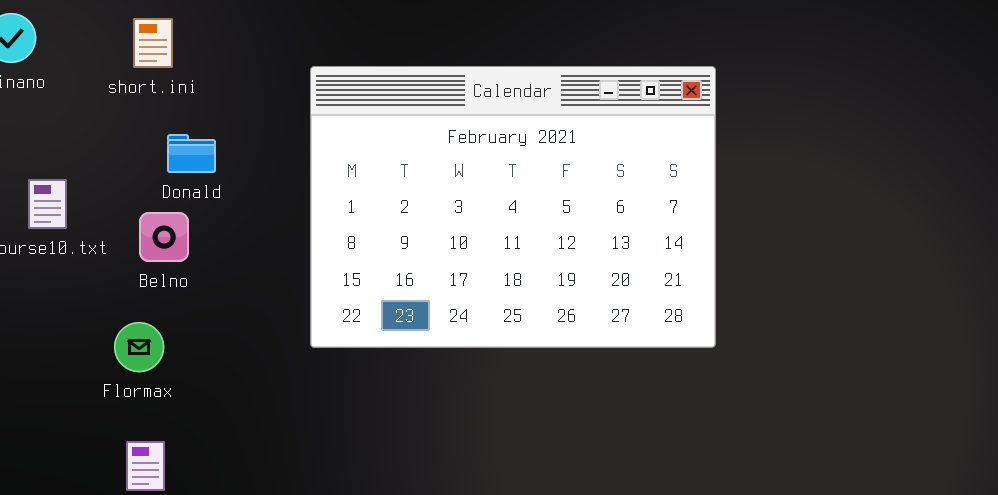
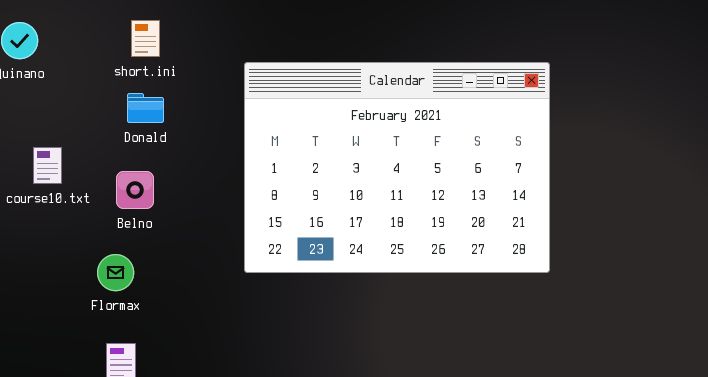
short.ini: [133,18,173,68] -> [131,20,160,57], moved
Donald: [167,134,216,173] -> [127,93,164,123], moved

